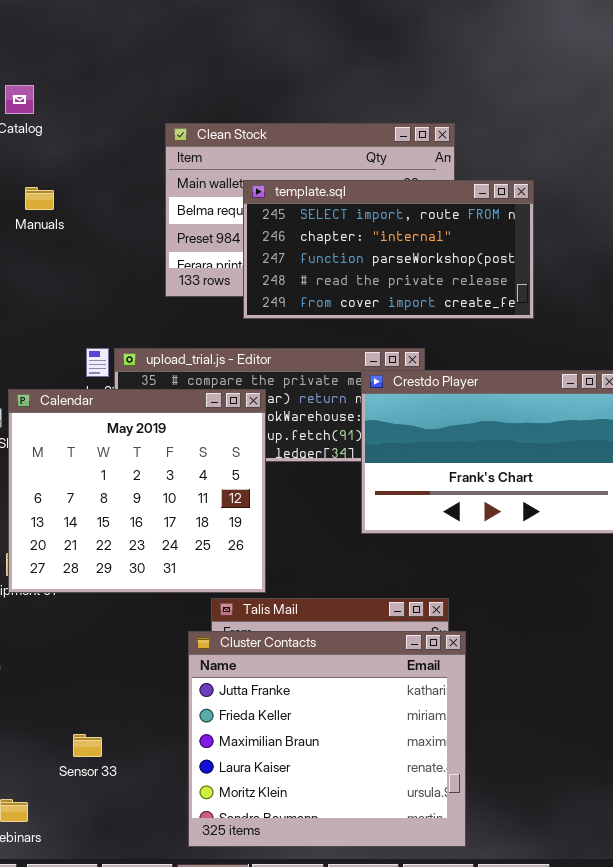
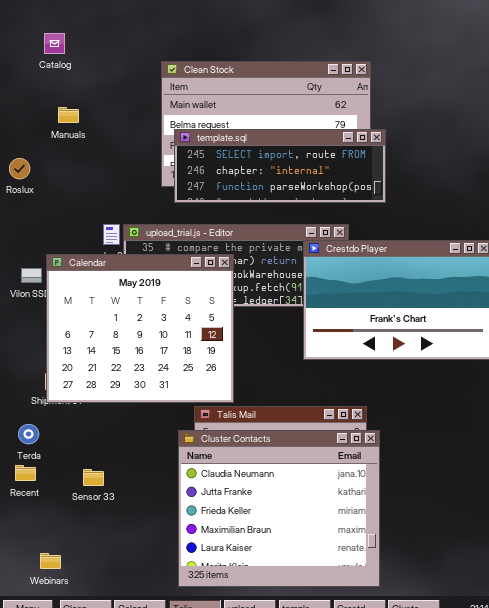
template.sql: [243,180,534,319] -> [174,129,386,203], moved, resized
Cluster Contacts: [188,631,466,847] -> [178,430,380,587], scrolled up 1 row
Sensor 33: [73,734,102,757] -> [83,469,104,486], moved

